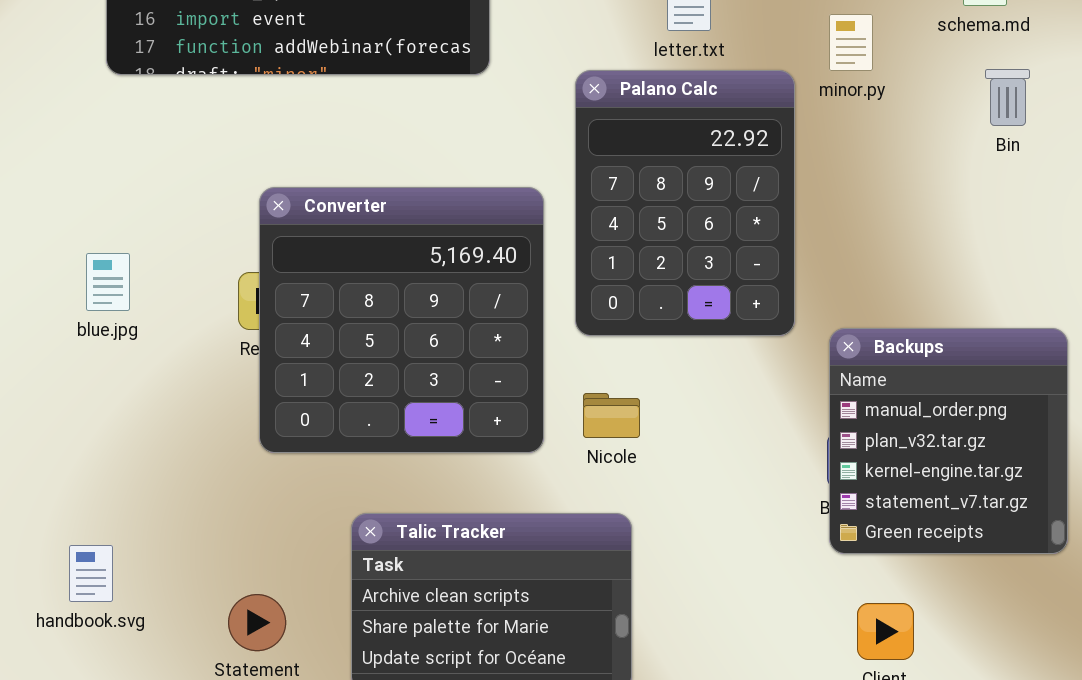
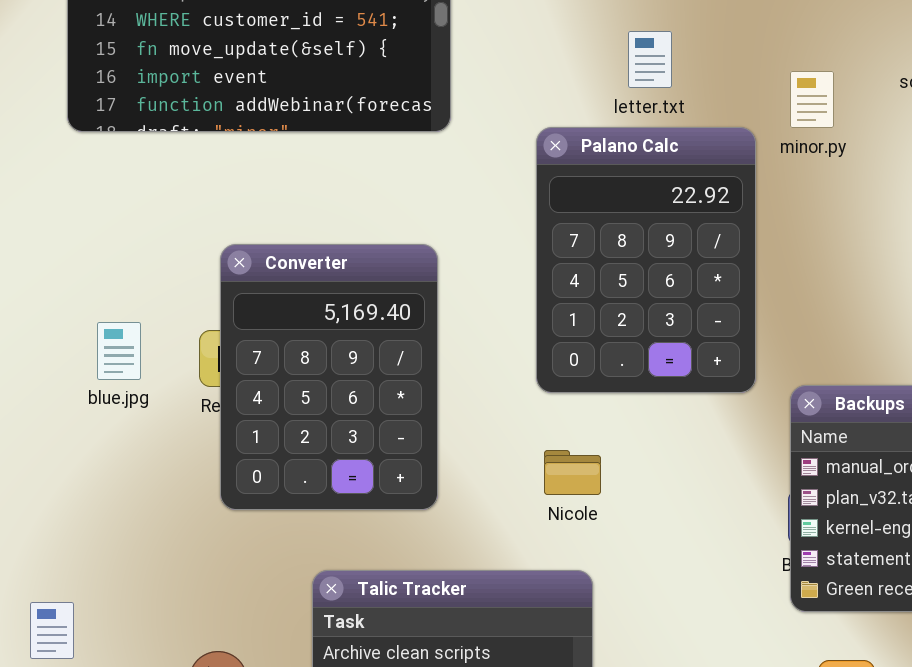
Converter: [259,187,544,453] -> [220,244,438,510], resized
blue.jpg: [86,253,130,311] -> [97,322,141,380], moved

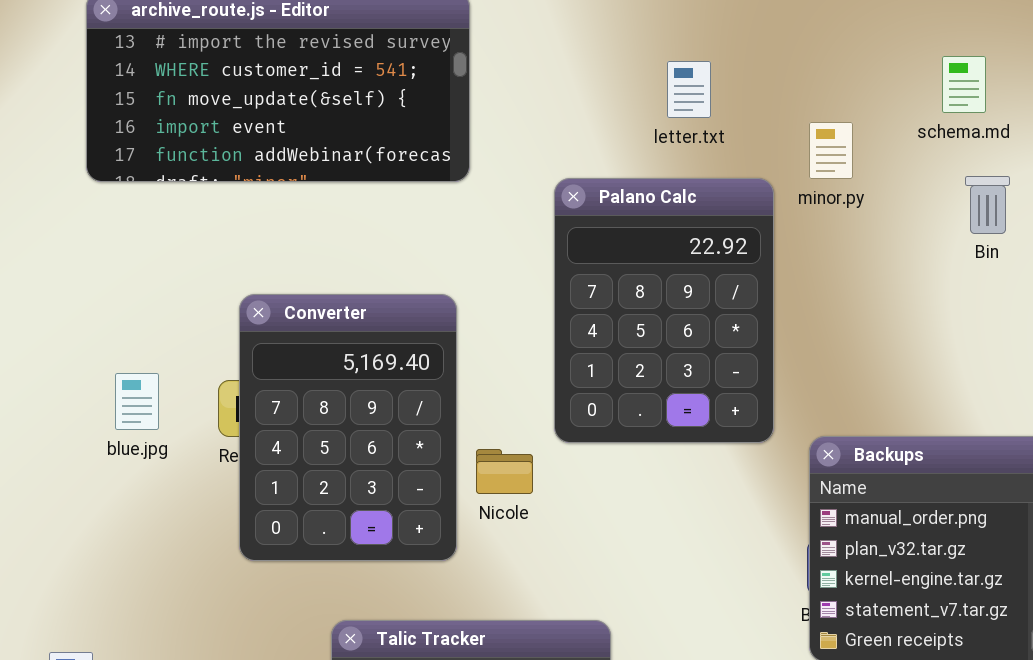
letter.txt: [628,31,672,88] -> [667,61,711,118], moved
Nicole: [544,450,601,495] -> [476,449,533,494], moved

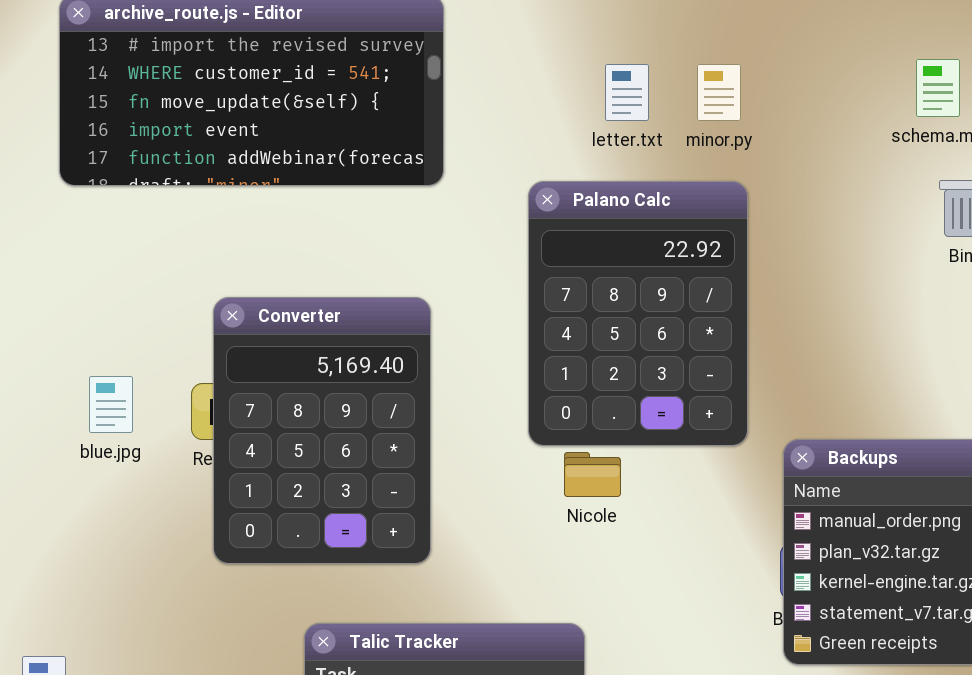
letter.txt: [667,61,711,118] -> [605,64,649,121], moved
minor.py: [809,122,853,179] -> [697,64,741,121], moved
Nicole: [476,449,533,494] -> [564,452,621,497], moved

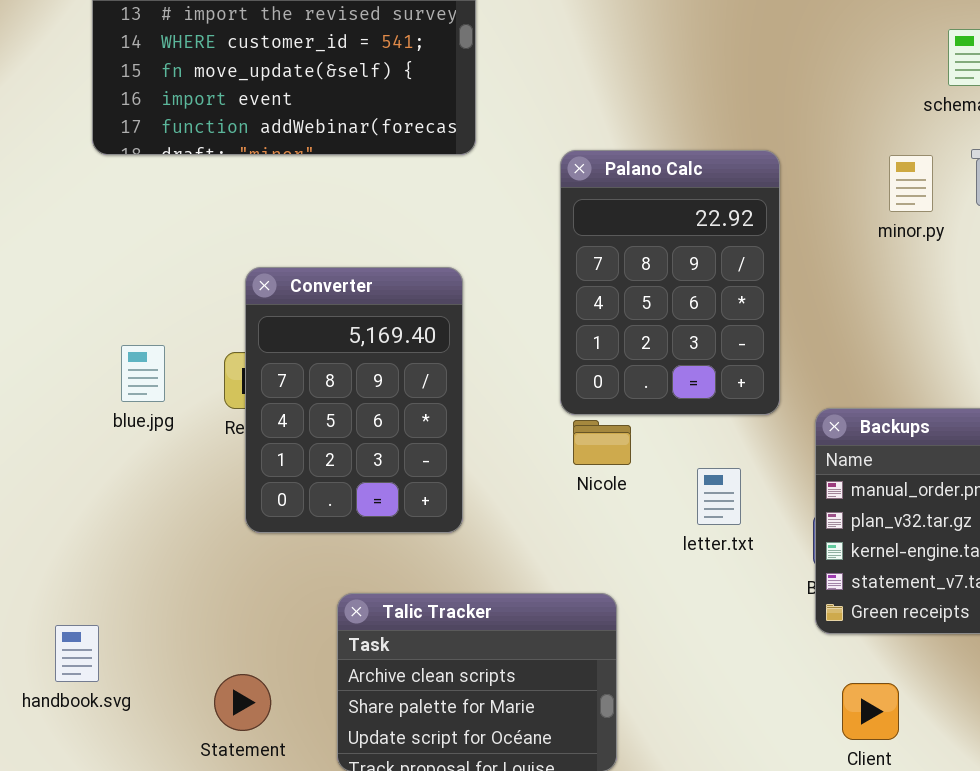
letter.txt: [605,64,649,121] -> [697,468,741,525], moved
minor.py: [697,64,741,121] -> [889,155,933,212], moved
Nicole: [564,452,621,497] -> [573,420,631,465], moved

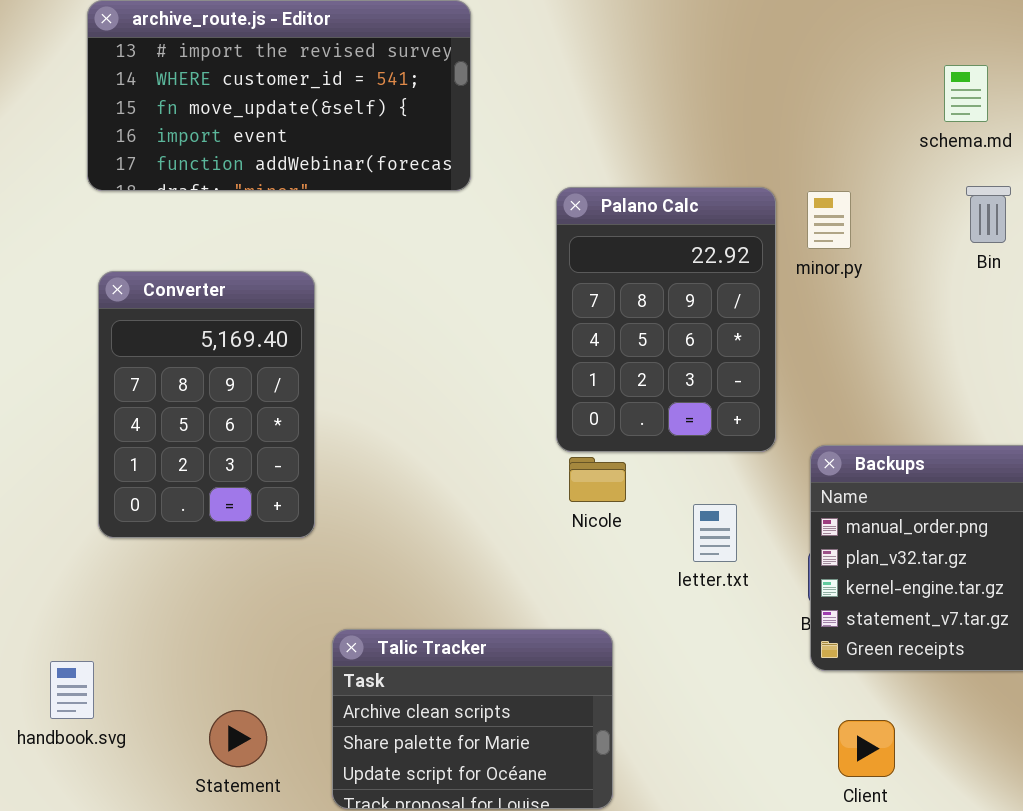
minor.py: [889,155,933,212] -> [807,191,851,249], moved
Converter: [245,267,463,533] -> [98,271,315,538], moved

